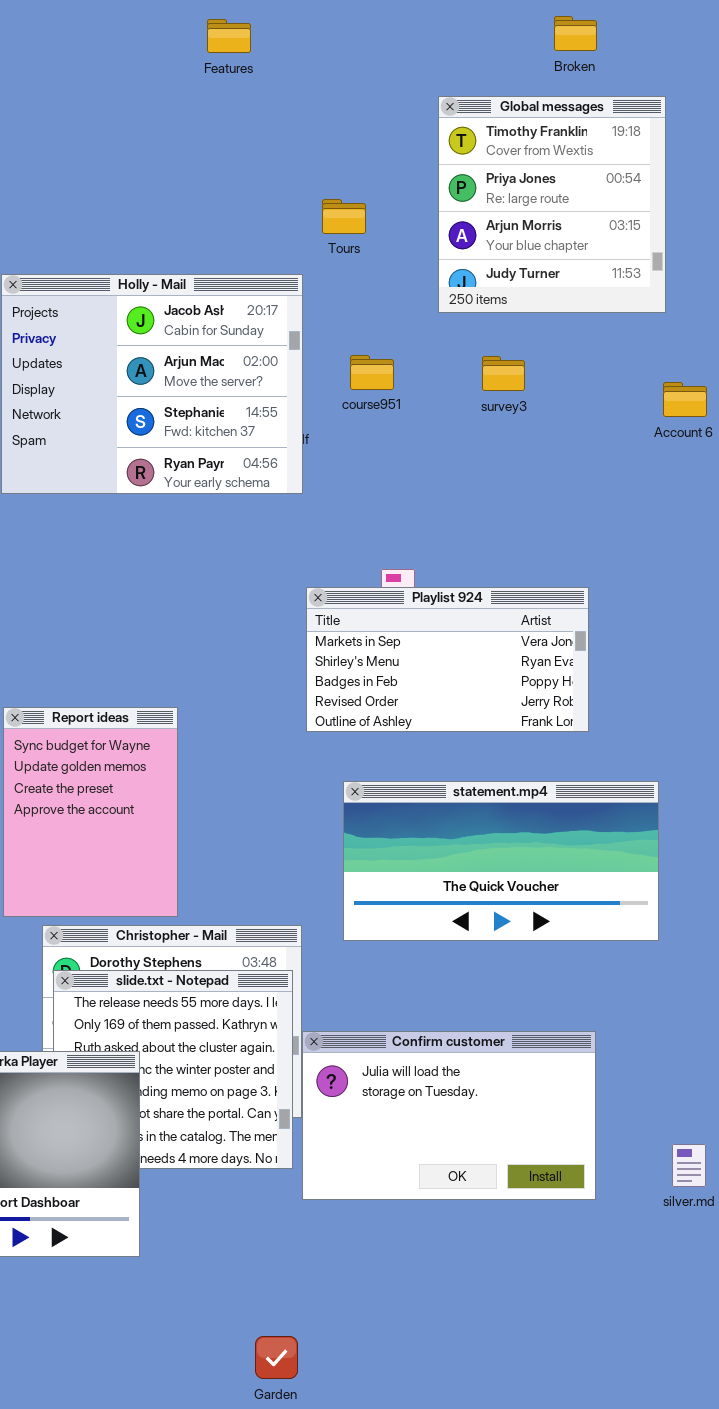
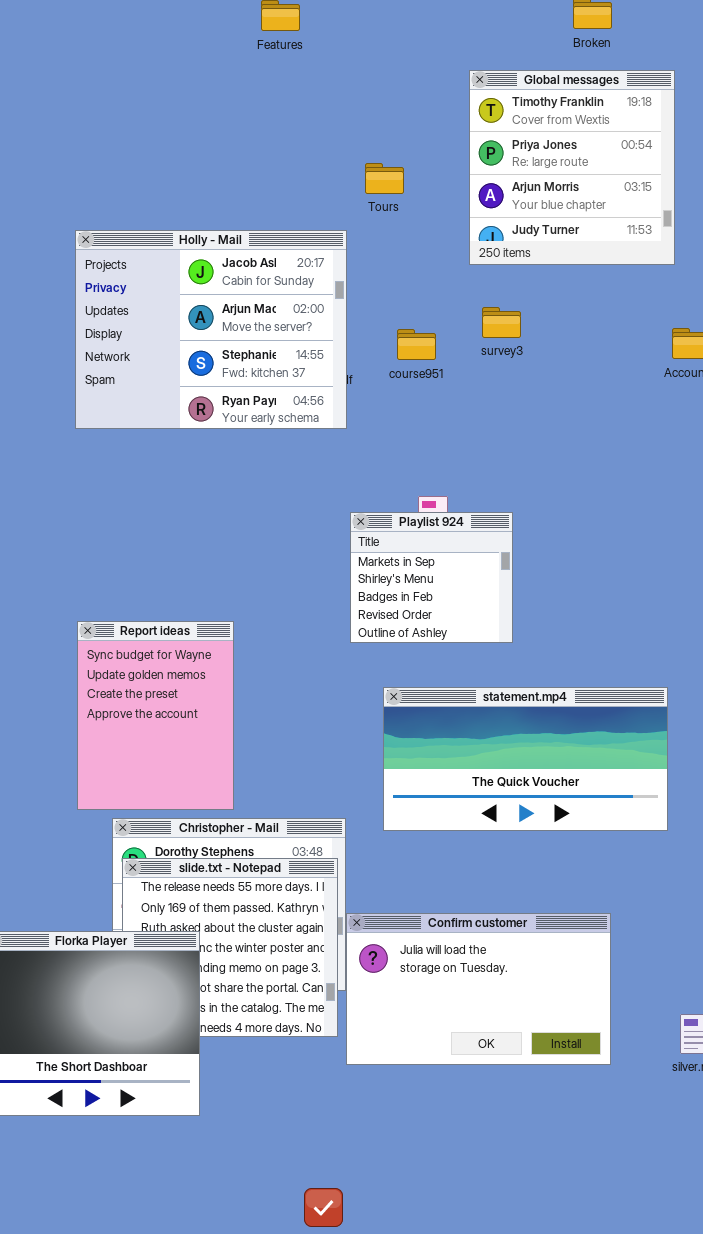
course951: [350,355,394,390] -> [397,329,436,360], moved
survey3: [482,356,525,391] -> [482,307,521,338], moved
Playlist 924: [306,587,589,732] -> [350,512,513,643], resized

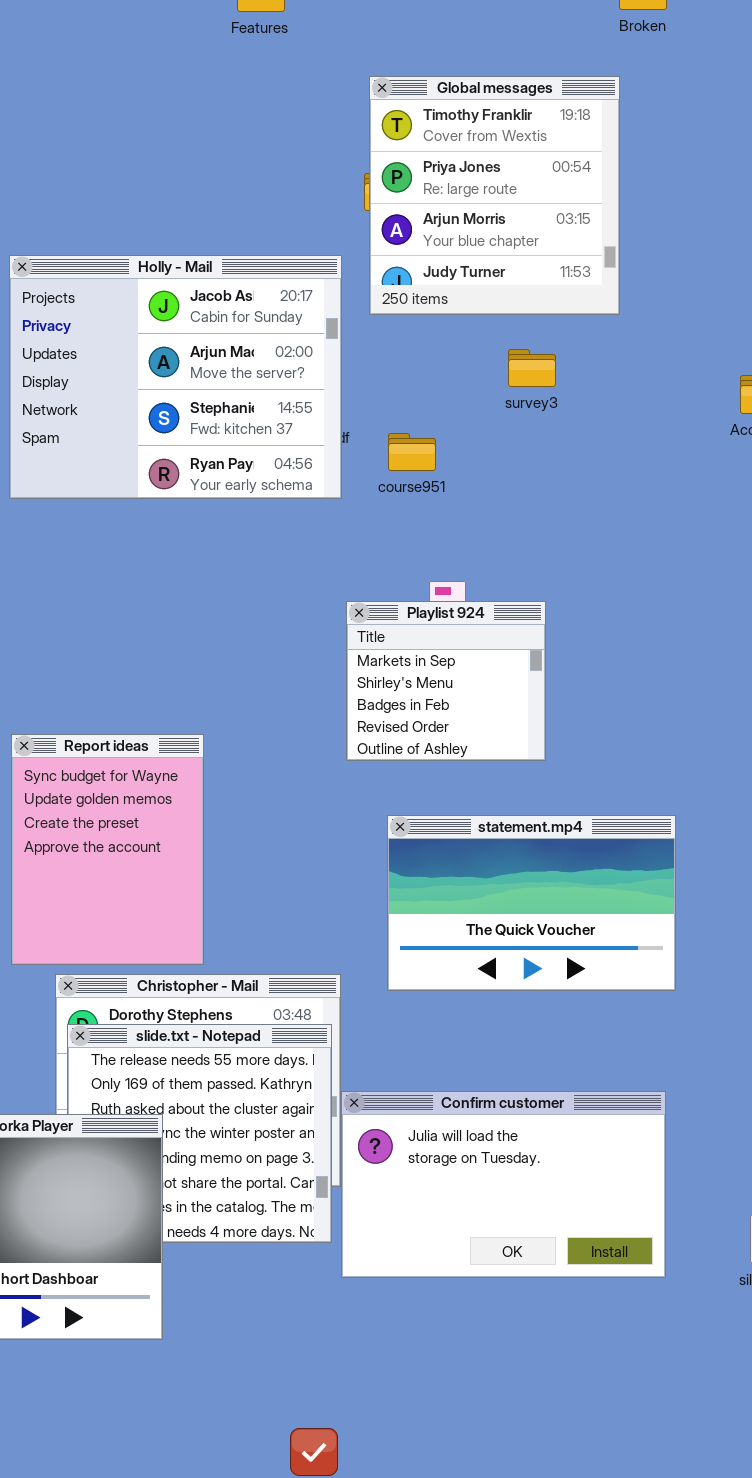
Global messages: [469,70,675,265] -> [369,76,620,315], moved
course951: [397,329,436,360] -> [388,433,436,471], moved
statement.mp4: [383,687,668,831] -> [387,815,676,991], resized

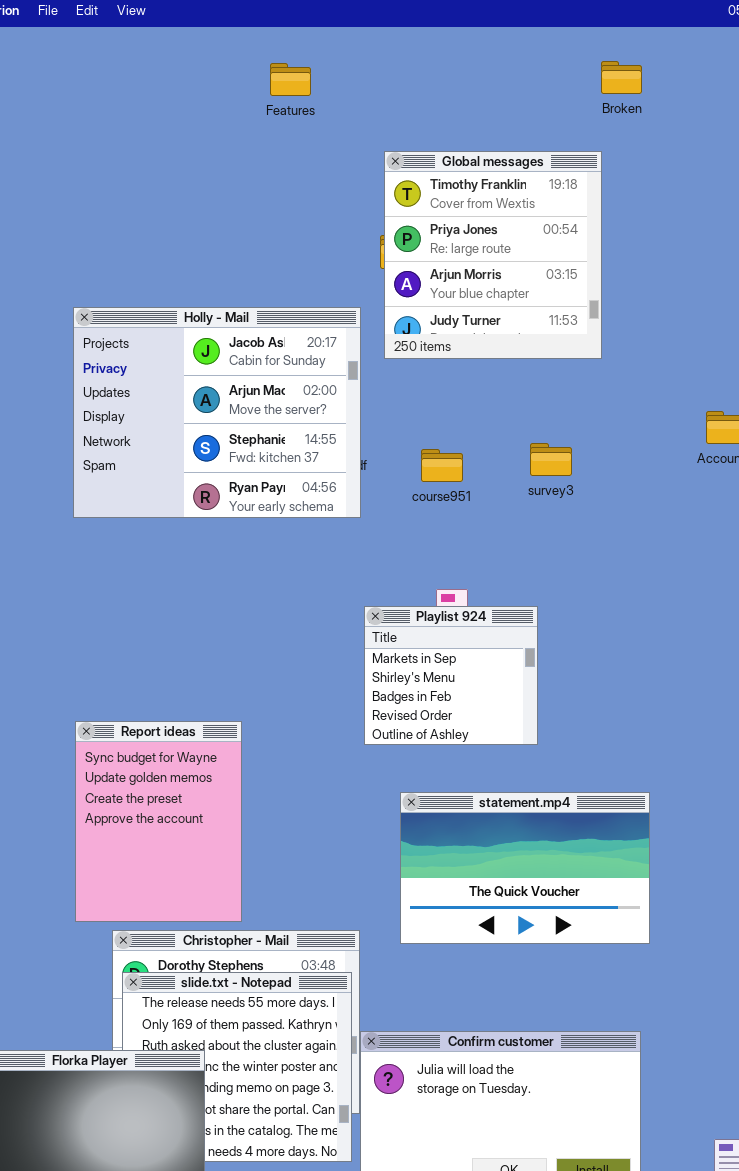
survey3: [508,349,556,387] -> [530,443,572,476], moved
course951: [388,433,436,471] -> [421,449,463,482], moved

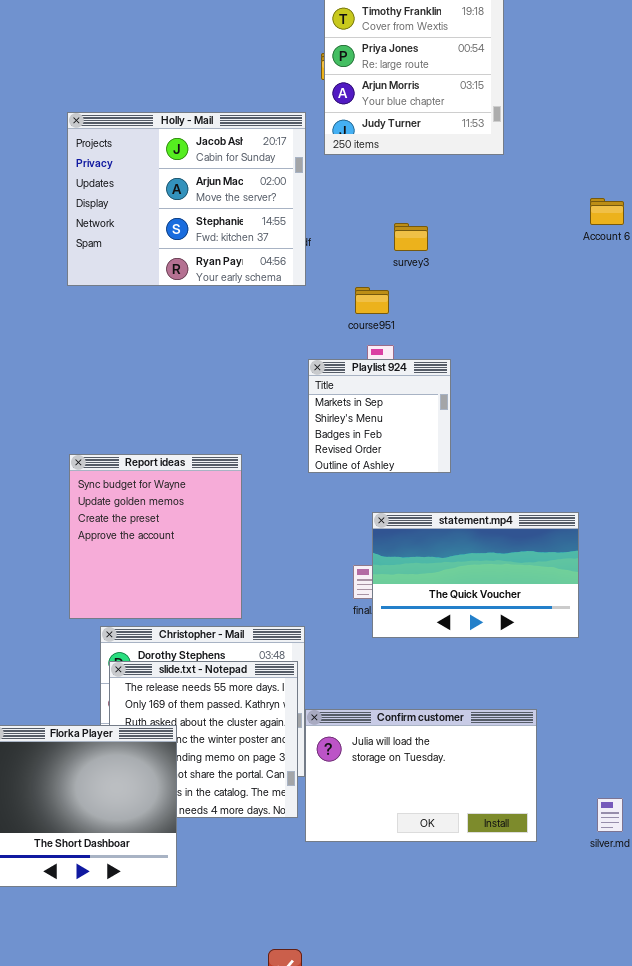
survey3: [530,443,572,476] -> [394,223,428,251], moved
course951: [421,449,463,482] -> [355,287,389,314], moved
Report ideas: [75,721,242,922] -> [69,454,242,619], resized
statement.mp4: [400,792,650,944] -> [372,512,579,638], moved

